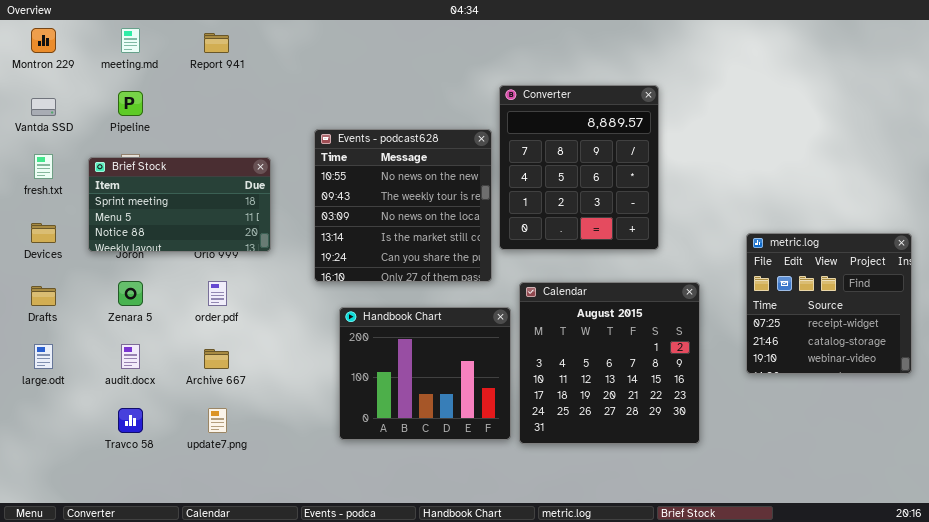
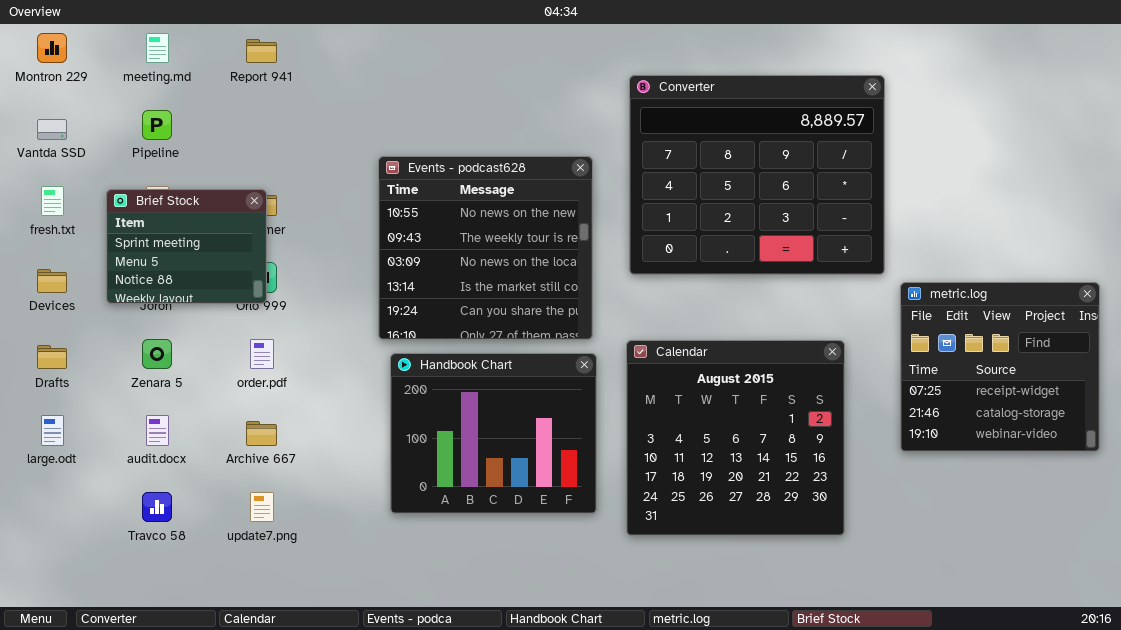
Converter: [499,85,659,250] -> [629,75,885,275], moved, resized
Brief Stock: [88,157,271,252] -> [106,189,267,304], resized
Handbook Chart: [339,307,511,440] -> [390,353,597,514], moved

